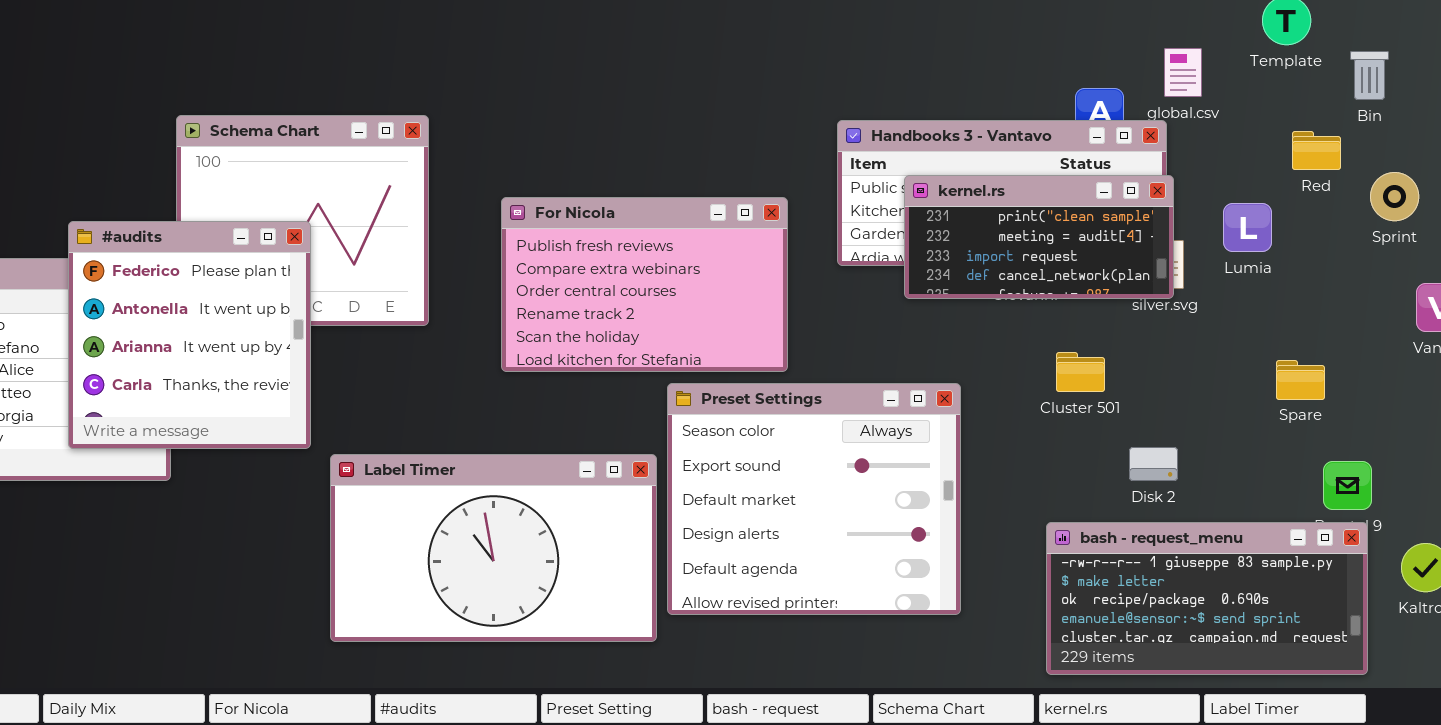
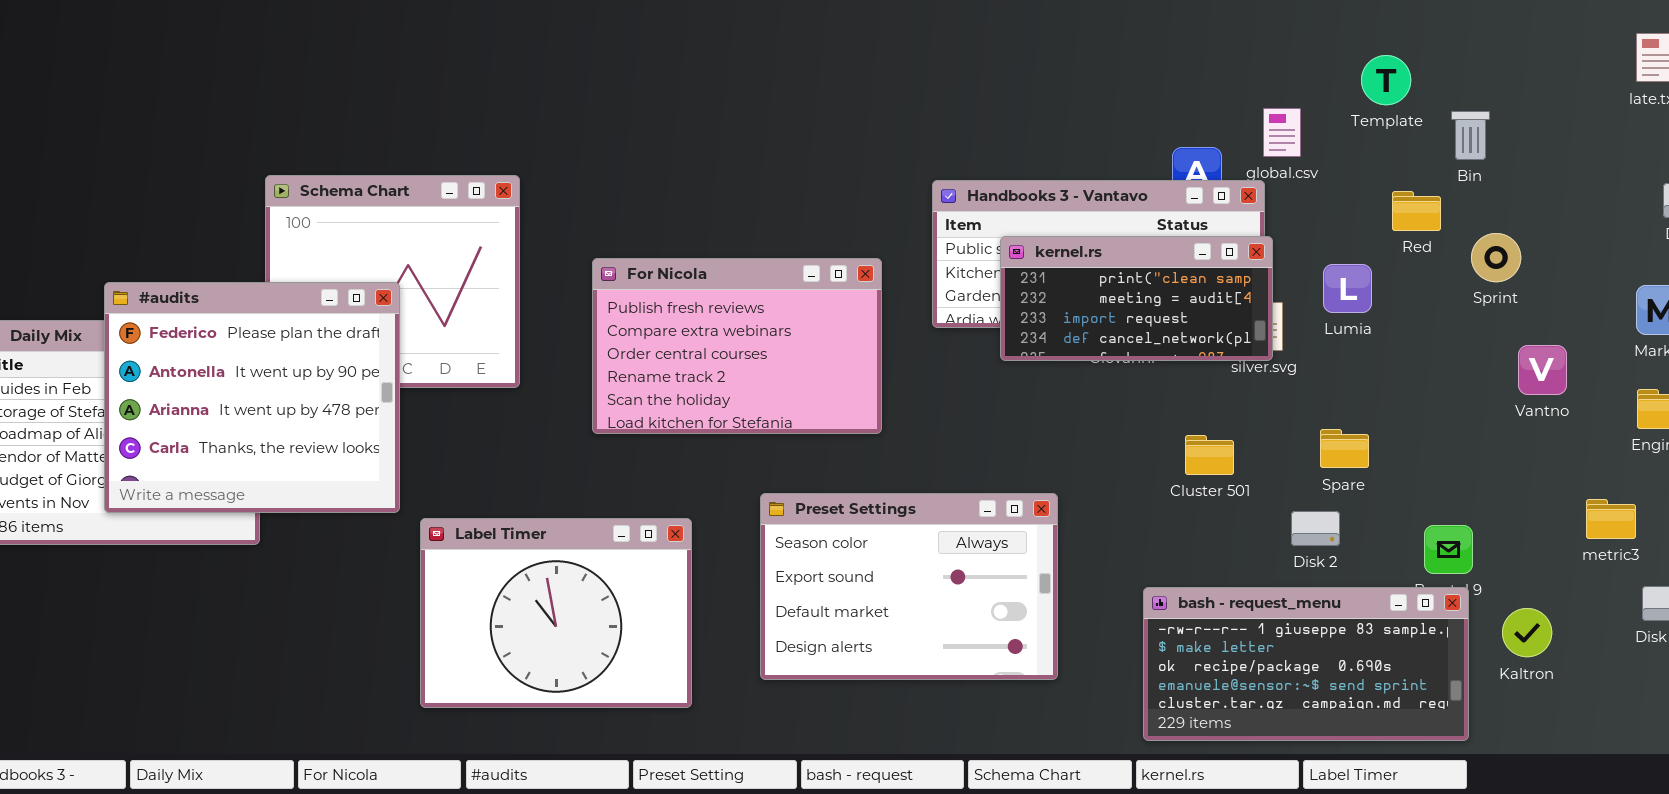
#audits: [68,221,311,449] -> [104,282,400,513], resized
Cluster 501: [1056,352,1105,392] -> [1185,435,1234,475], moved
Spare: [1276,360,1325,400] -> [1320,429,1369,468], moved
Preset Settings: [667,383,961,615] -> [760,493,1058,680], resized
Disk 2: [1129,447,1178,481] -> [1291,511,1340,546], moved
Label Timer: [330,454,657,642] -> [420,518,692,708], resized

